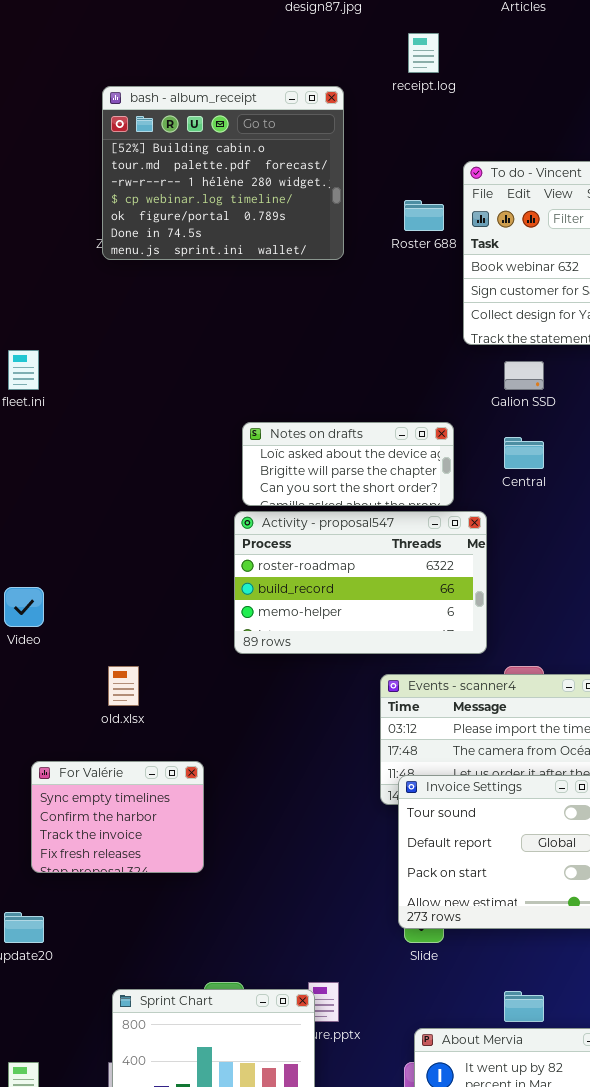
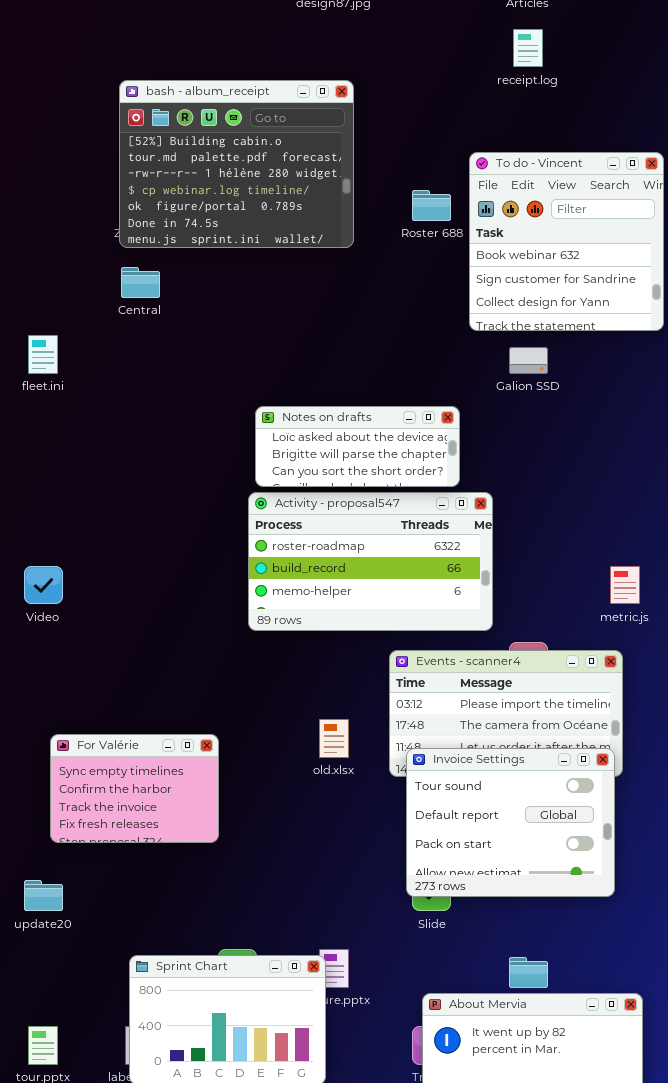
receipt.log: [408,33,439,73] -> [513,29,543,67], moved
Central: [504,437,544,469] -> [121,267,160,298], moved
old.xlsx: [108,666,139,706] -> [319,719,349,758], moved

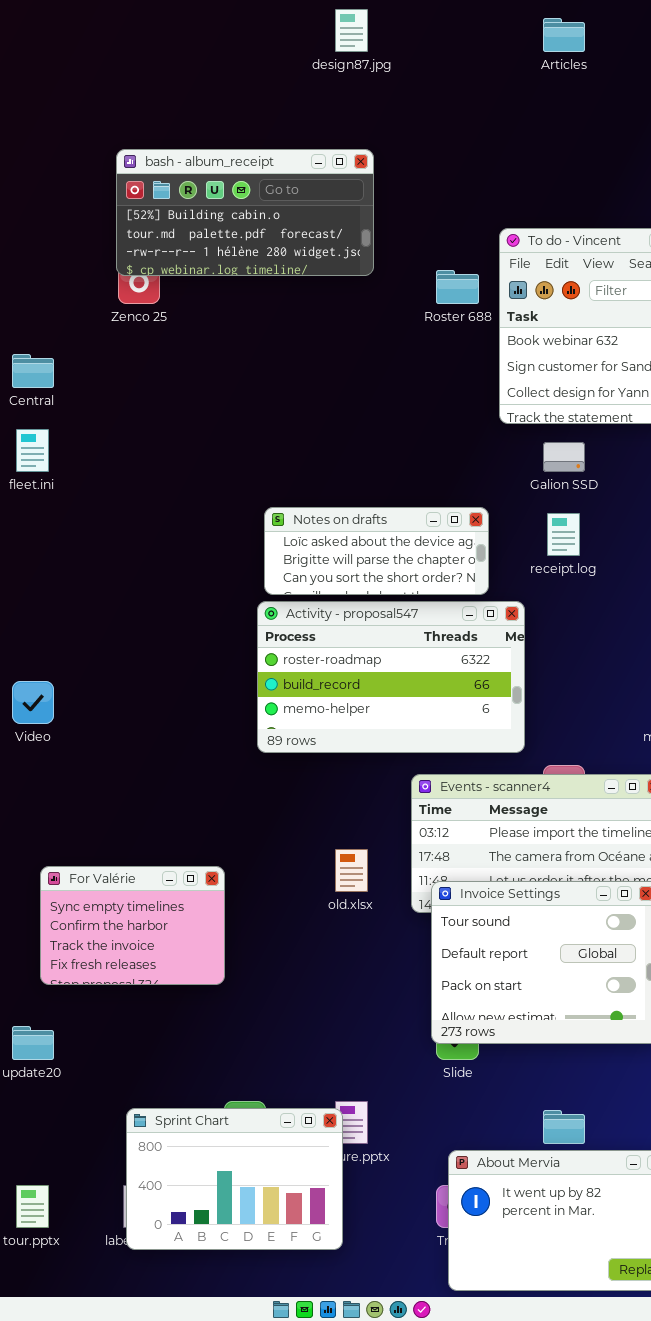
receipt.log: [513,29,543,67] -> [547,513,580,556], moved
bash - album_receipt: [119,80,354,248] -> [116,149,374,276], resized
Central: [121,267,160,298] -> [12,354,54,388], moved

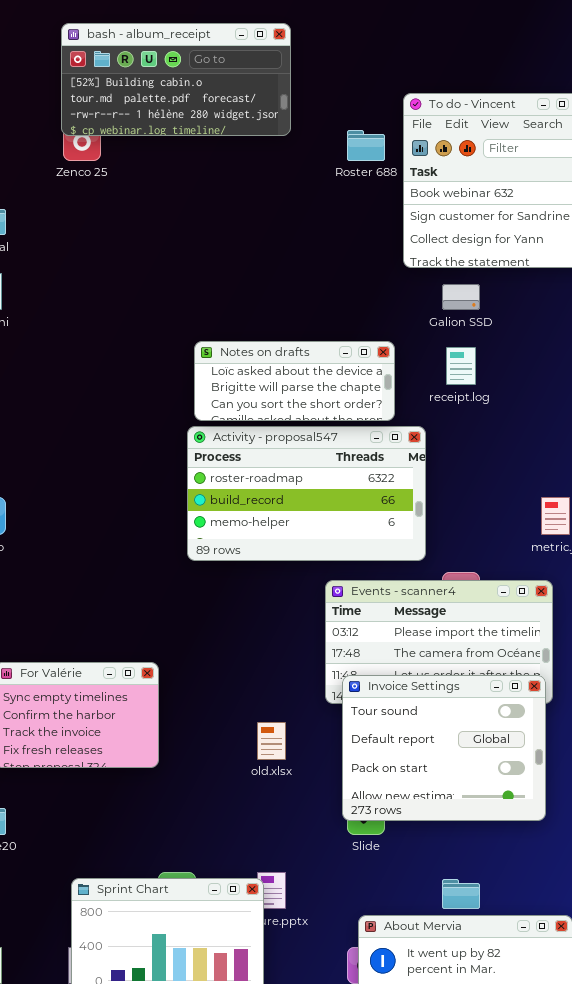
old.xlsx: [335,849,368,892] -> [257,722,286,760], moved

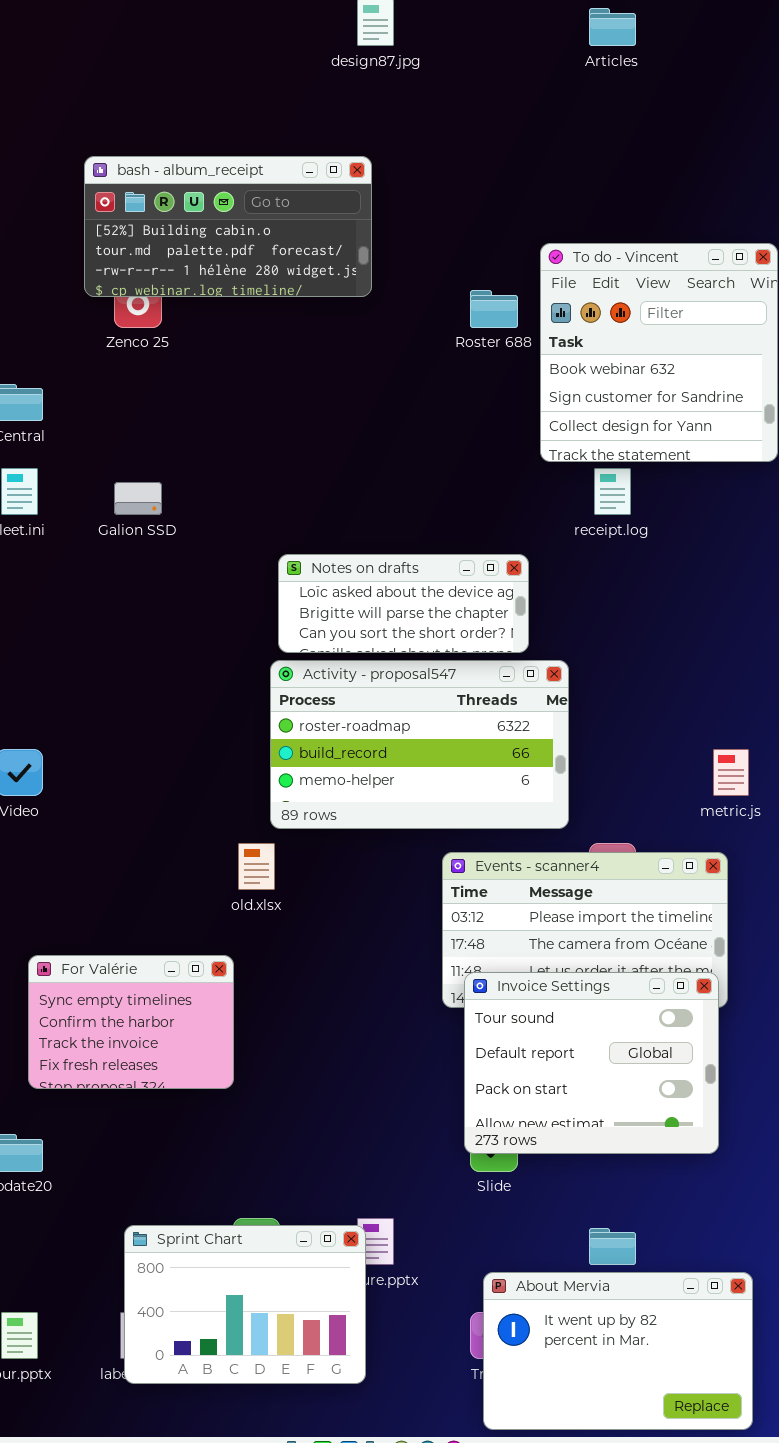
bash - album_receipt: [61,23,291,136] -> [84,156,372,297], moved
Galion SSD: [442,284,480,310] -> [114,482,162,515], moved
receipt.log: [446,347,476,385] -> [594,468,631,515], moved
old.xlsx: [257,722,286,760] -> [238,843,275,890], moved

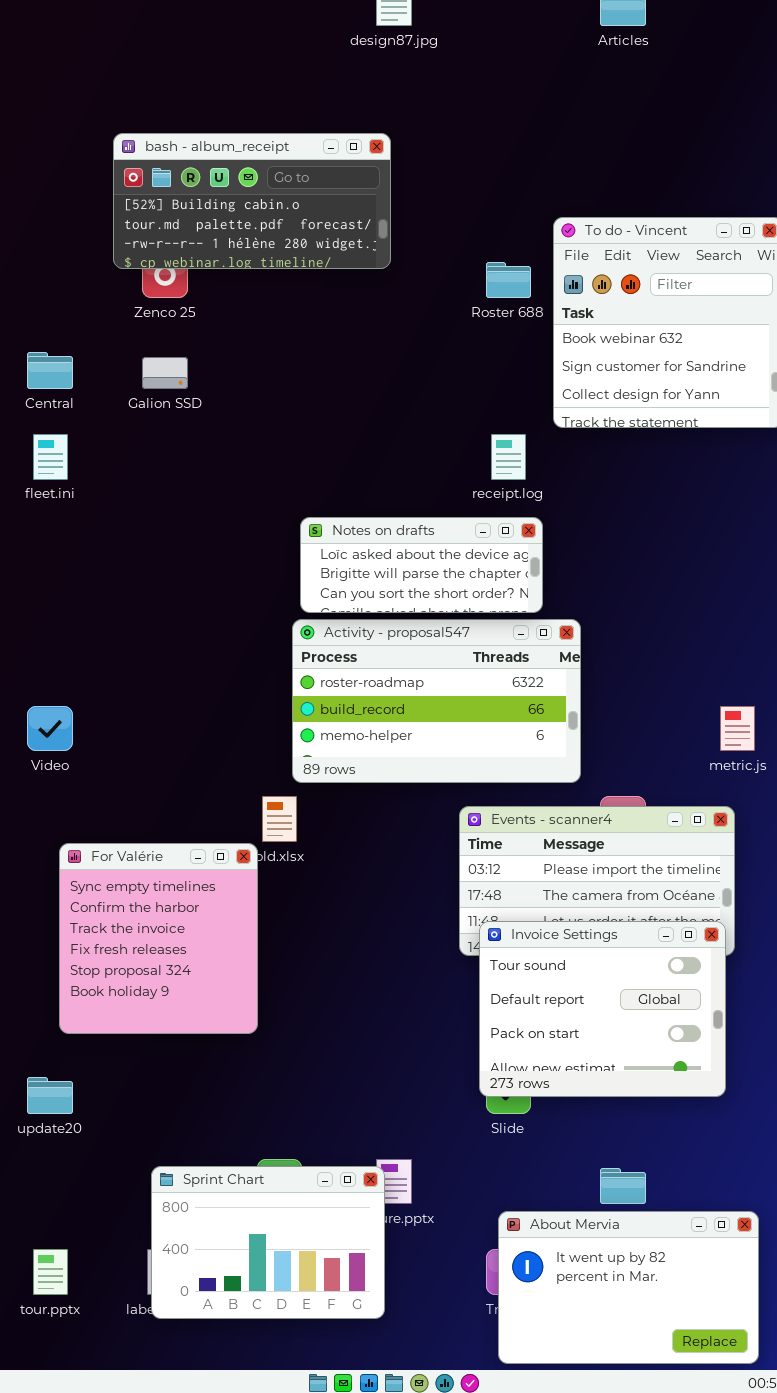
receipt.log: [594,468,631,515] -> [491,434,526,480], moved
Galion SSD: [114,482,162,515] -> [142,357,188,389], moved
For Valérie: [28,955,234,1089] -> [59,843,258,1034], resized

